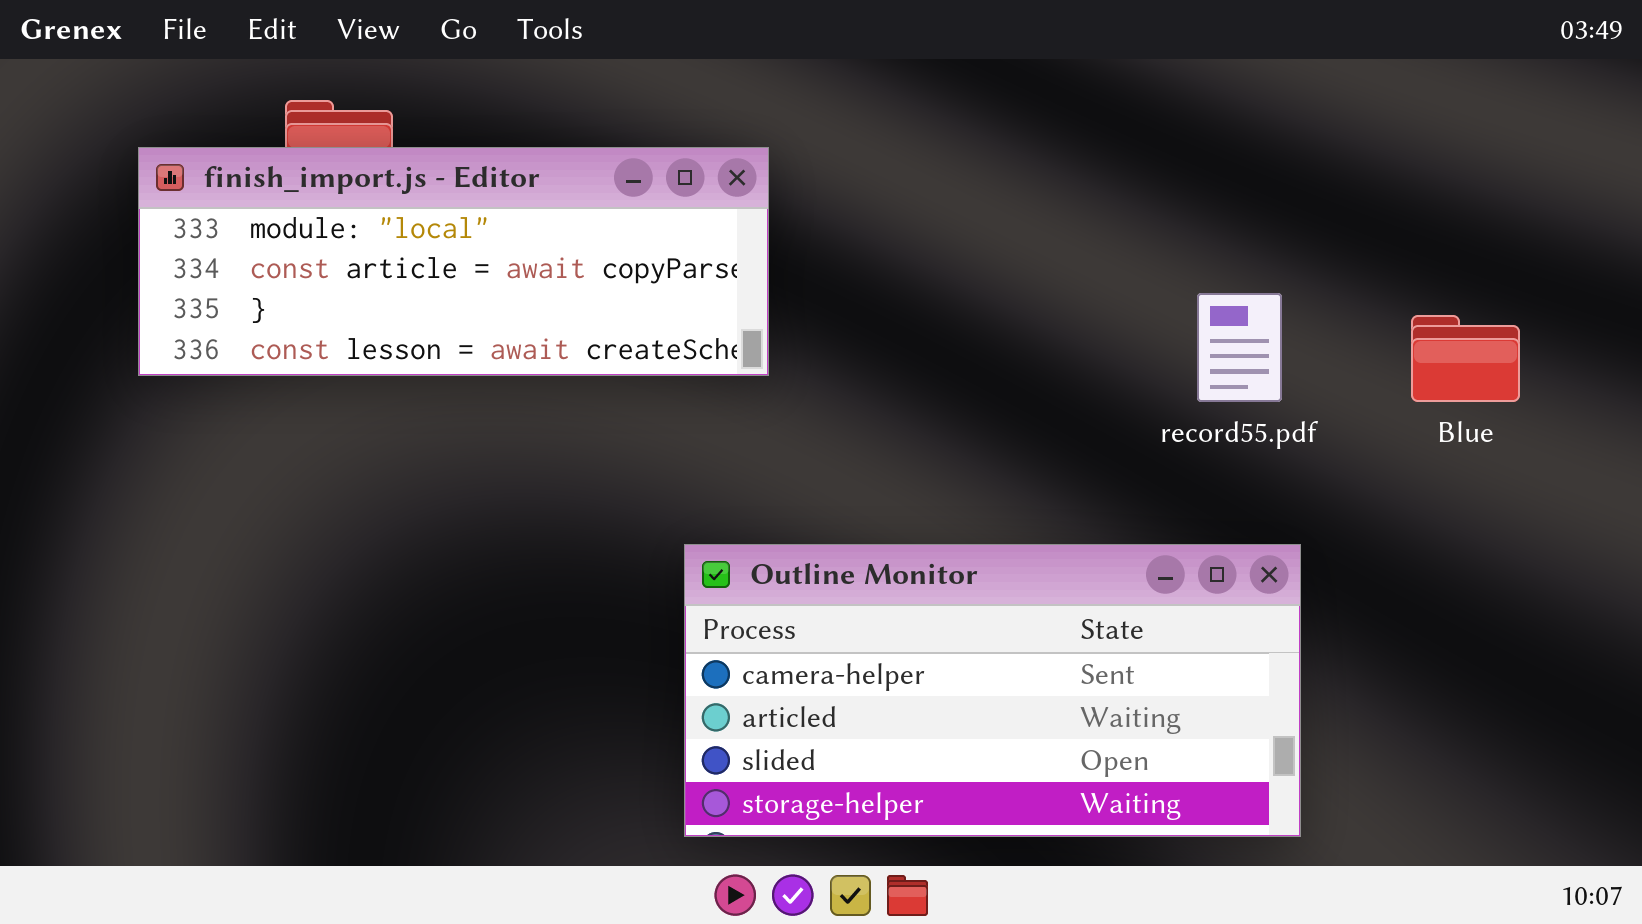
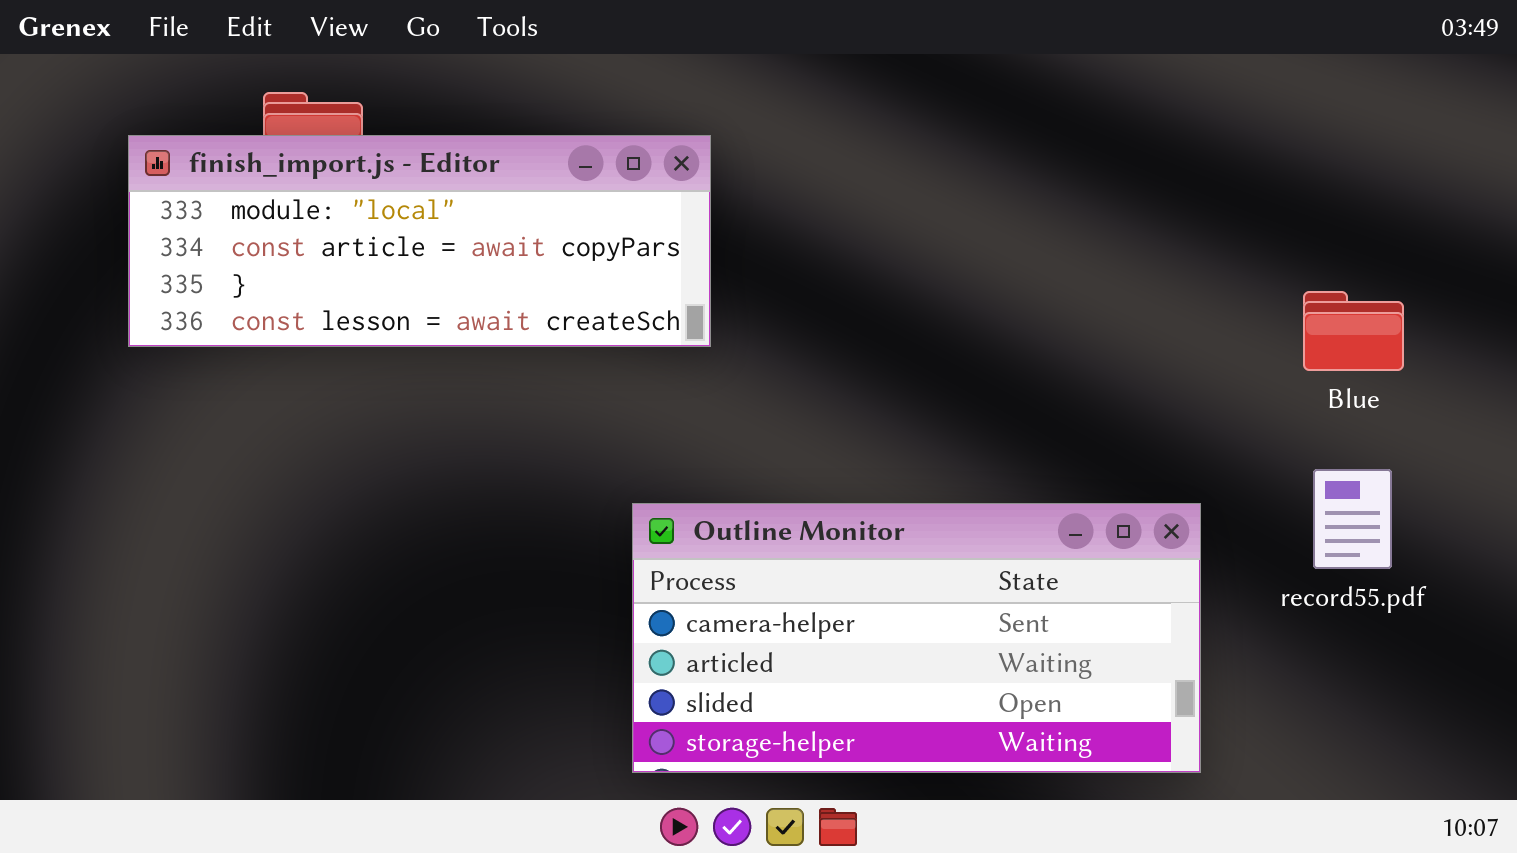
record55.pdf: [1197,293,1282,402] -> [1313,469,1392,569], moved

